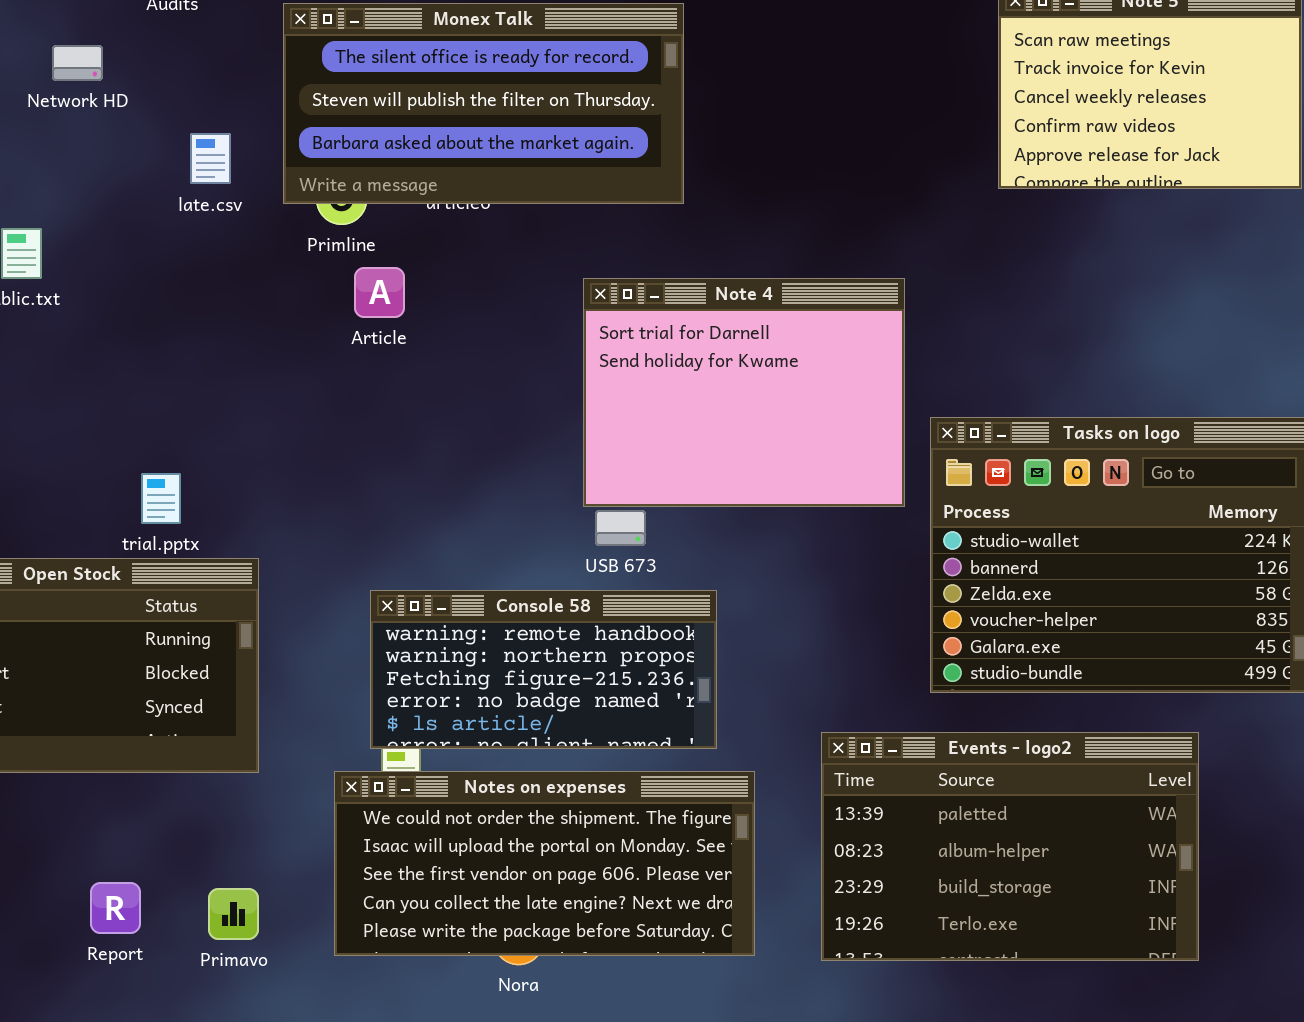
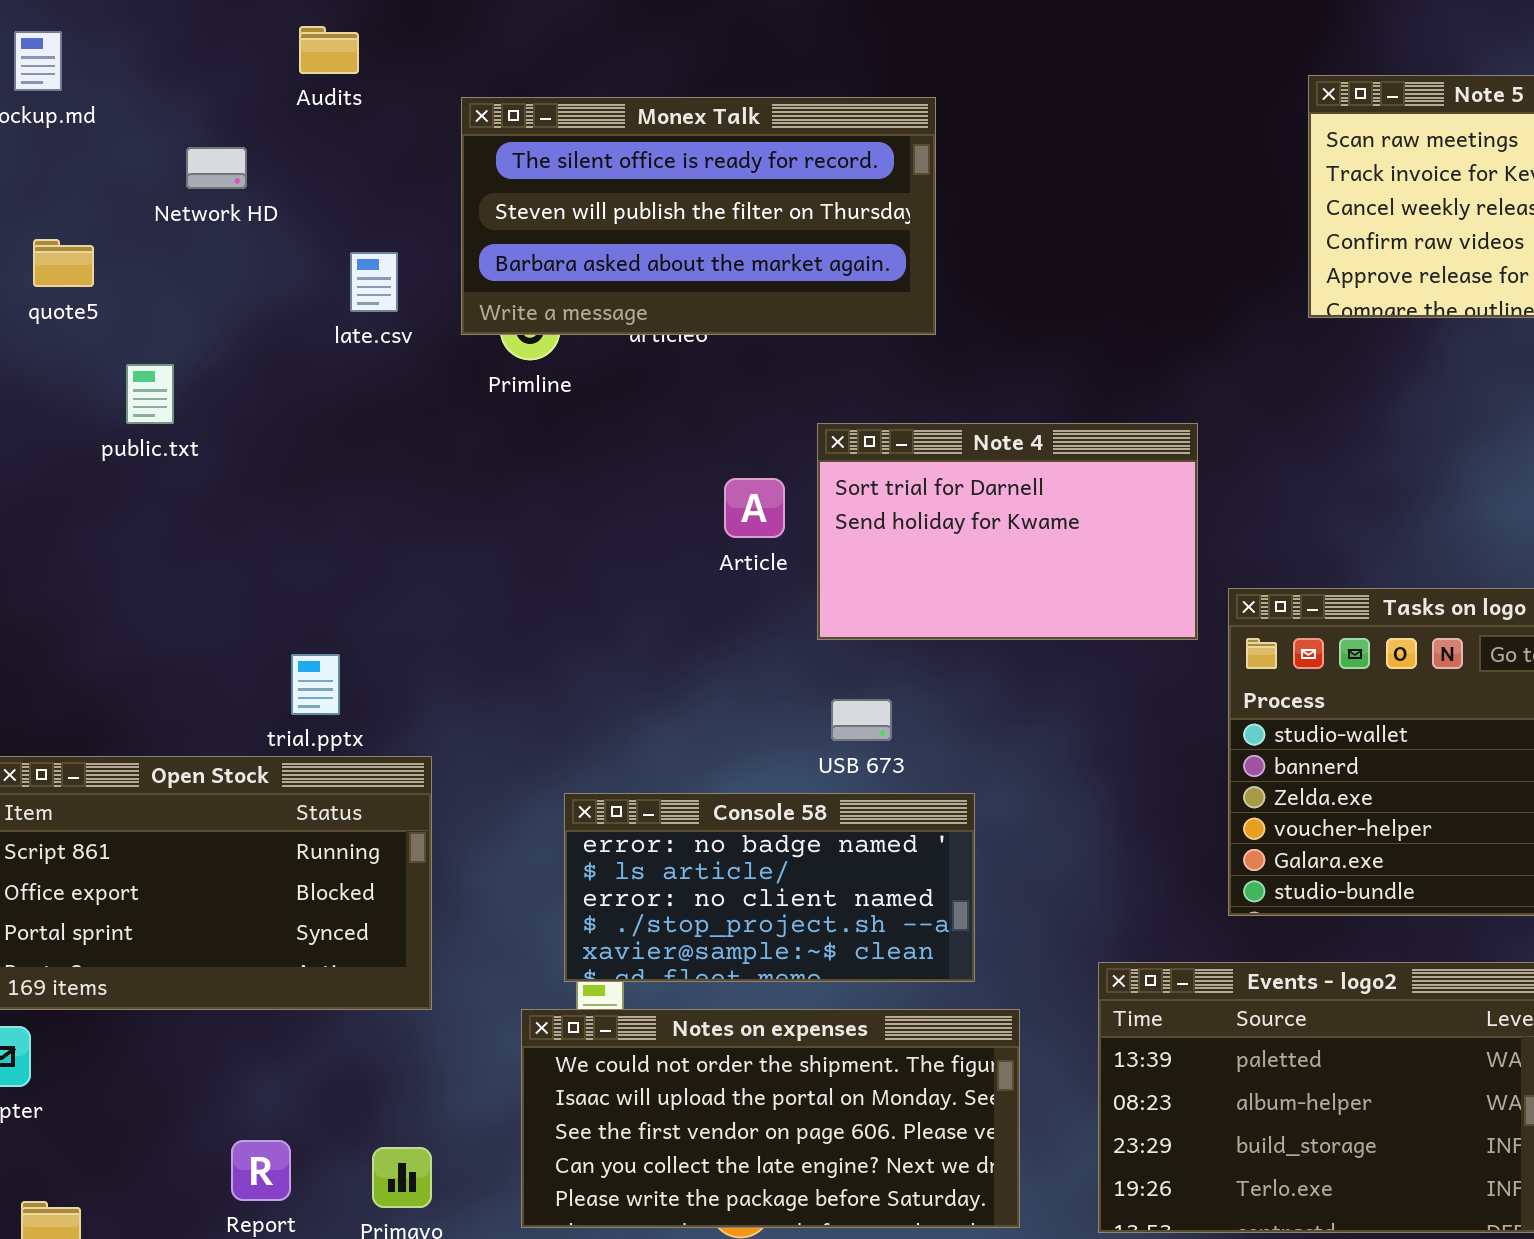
Article: [354,267,405,318] -> [724,478,785,538], moved
Note 4: [583,278,905,507] -> [817,423,1198,640], resized
Console 58: [370,590,717,749] -> [564,793,975,982], scrolled down 3 rows

